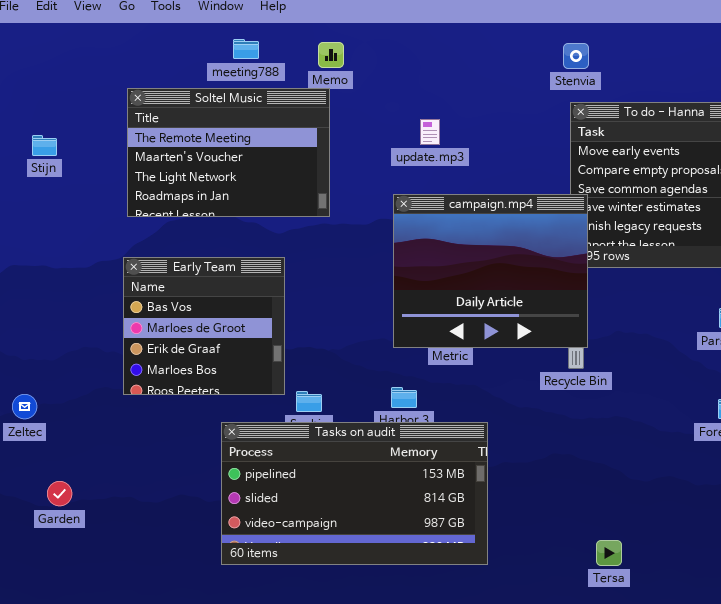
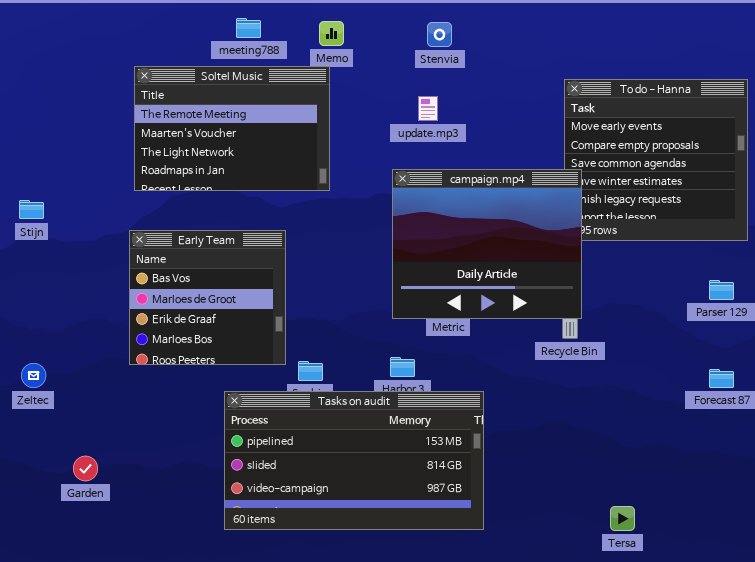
Stenvia: [563,43,589,69] -> [427,22,452,47], moved
Stijn: [32,135,57,156] -> [19,200,44,219], moved
Garden: [47,481,72,506] -> [73,456,98,481], moved
Tersa: [596,540,622,566] -> [610,506,635,531], moved

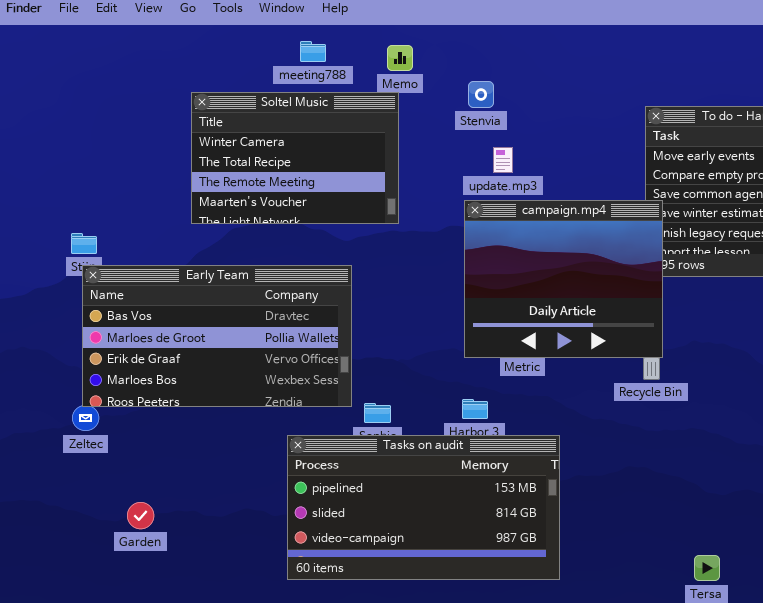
Stenvia: [427,22,452,47] -> [468,81,494,108], moved
Soltel Music: [134,66,330,191] -> [191,92,399,224], scrolled up 2 rows
update.mp3: [418,96,438,121] -> [493,147,513,173], moved
Early Team: [129,230,286,365] -> [82,265,352,407], resized

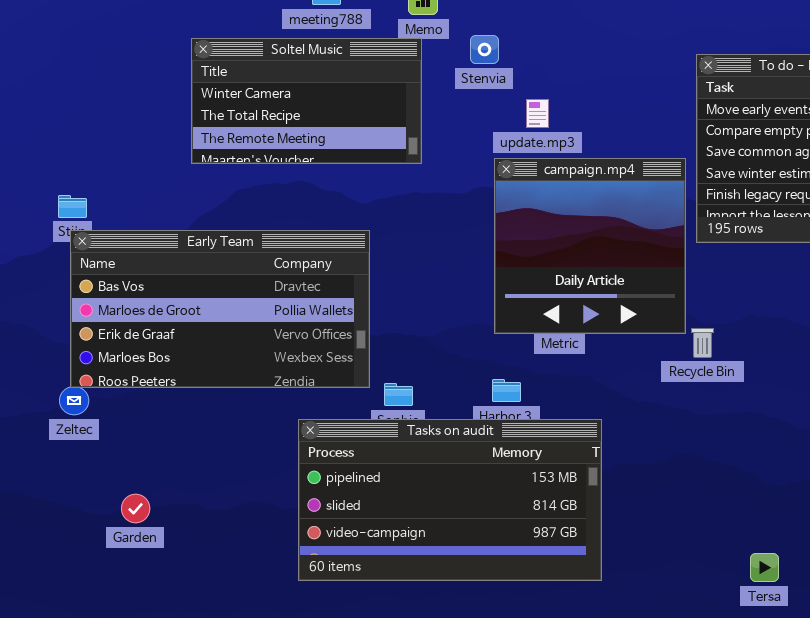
Stenvia: [468,81,494,108] -> [470,35,499,64], moved
Soltel Music: [191,92,399,224] -> [191,38,422,164], resized
campaign.mp4: [464,200,663,358] -> [494,158,686,334], resized

